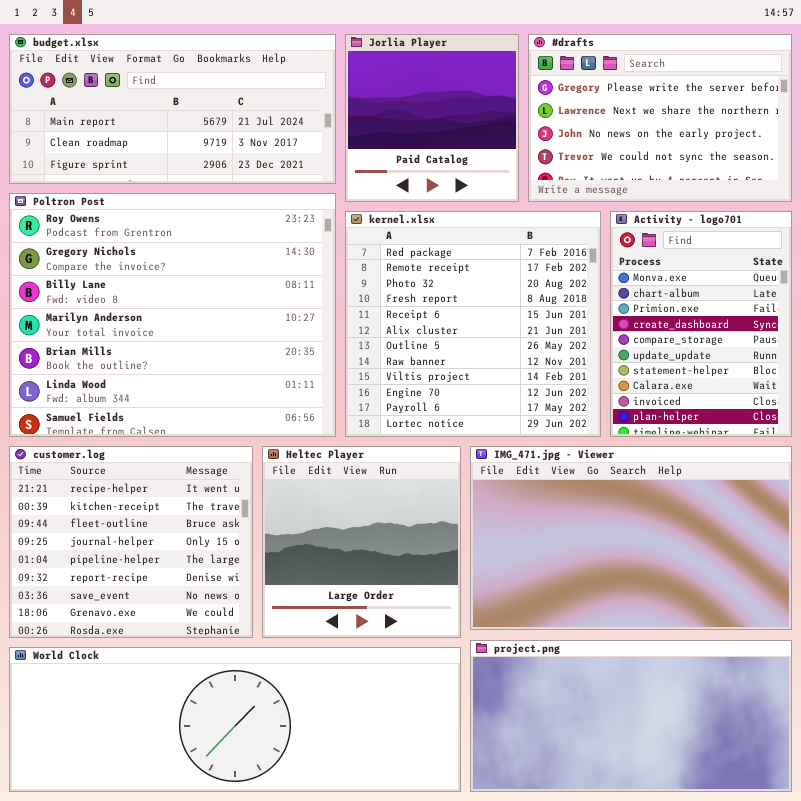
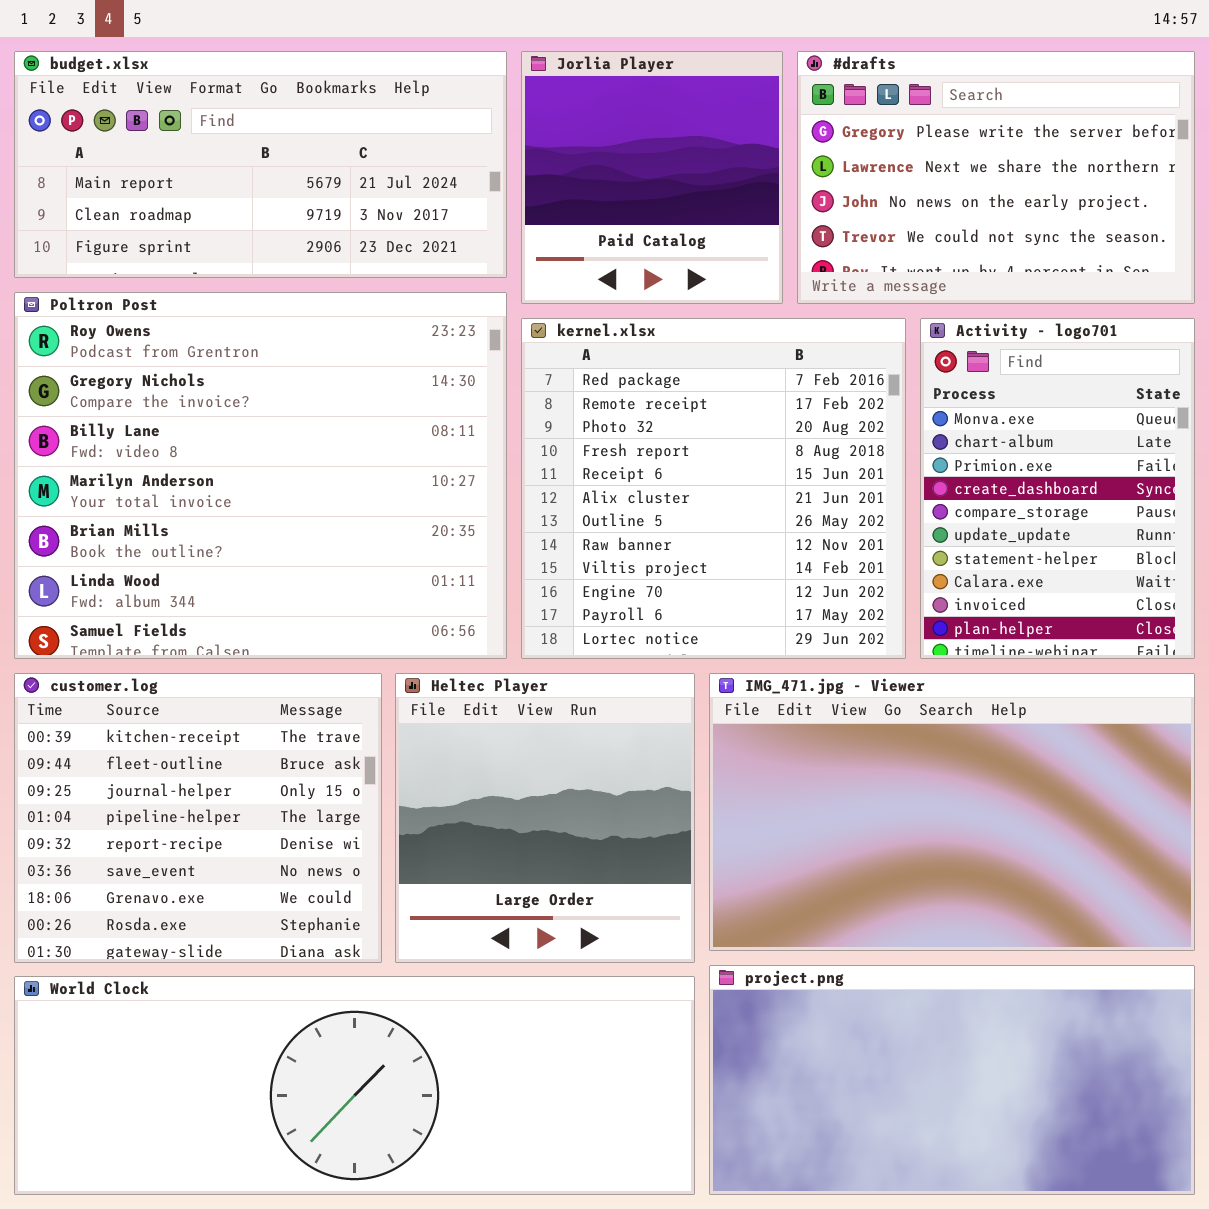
customer.log: [9,446,253,638] -> [14,673,382,963], scrolled down 1 row

